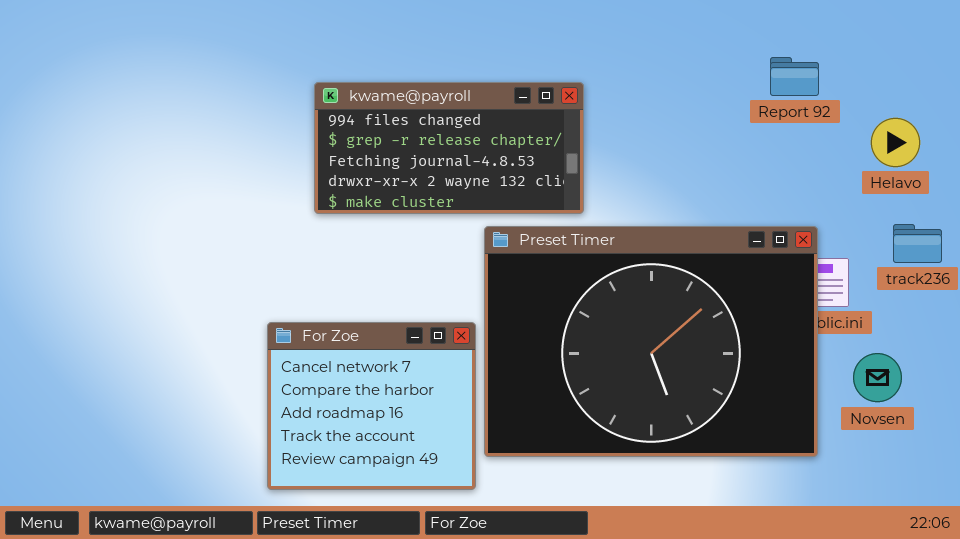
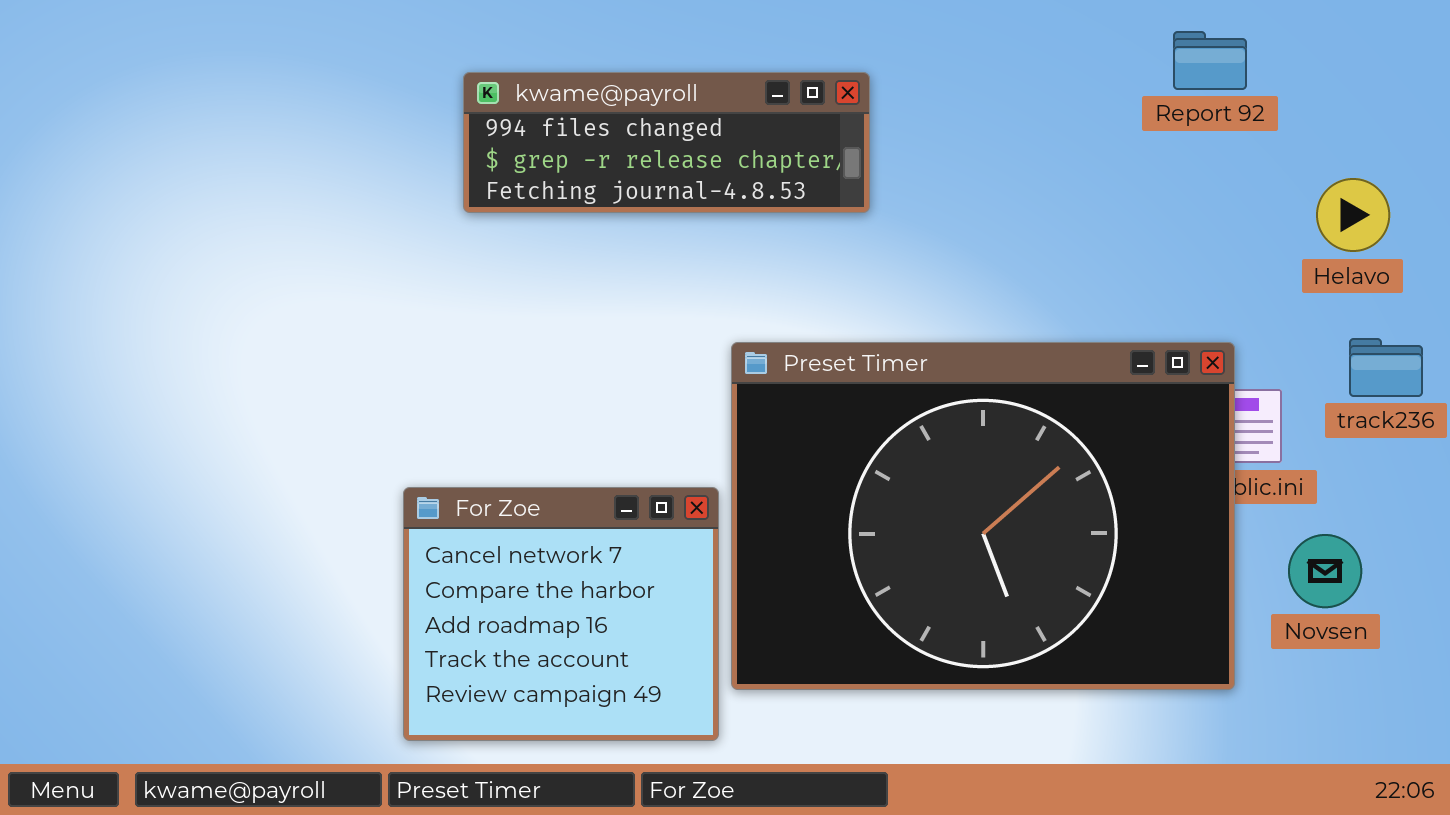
Report 92: [770,57,819,96] -> [1173,31,1247,90], moved
kwame@payroll: [314,82,584,214] -> [463,72,870,213], moved, resized

